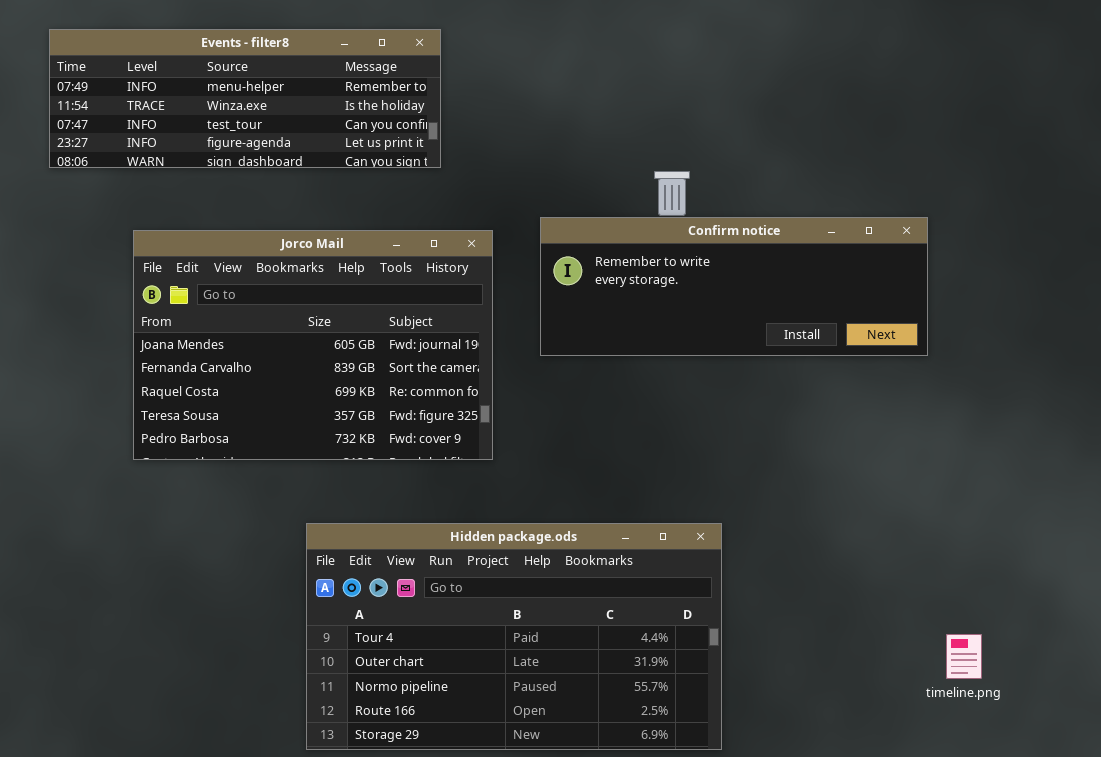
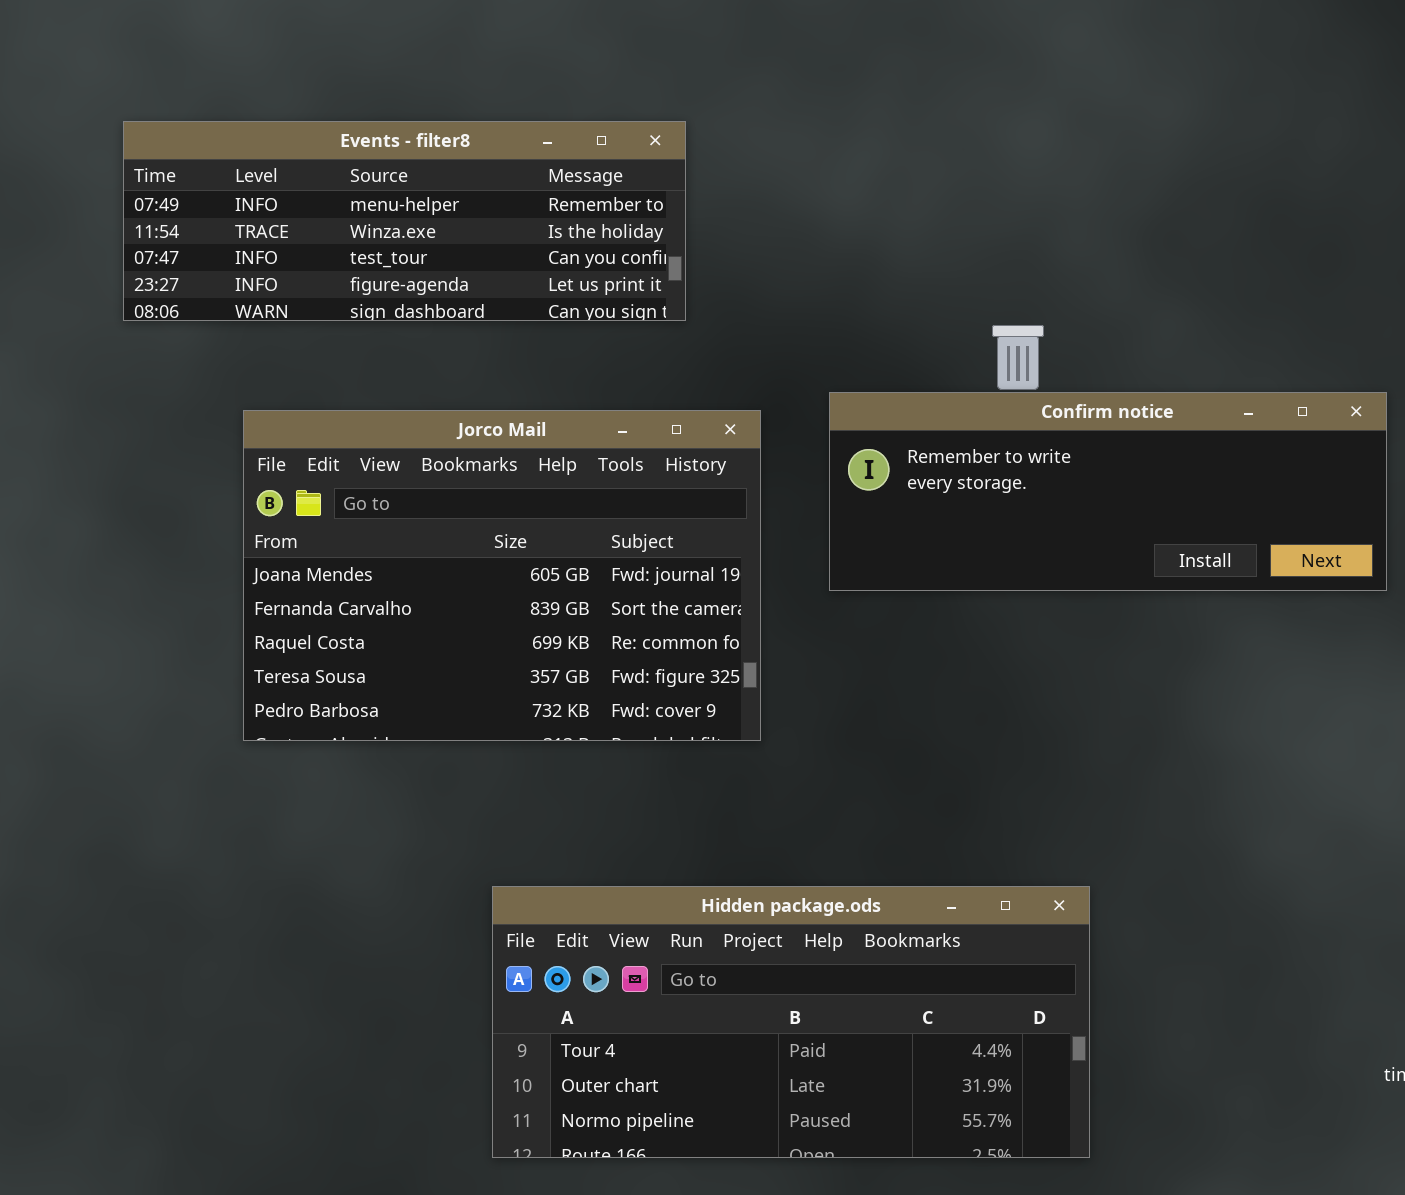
Hidden package.ods: [306,523,722,750] -> [492,886,1090,1158], resized

